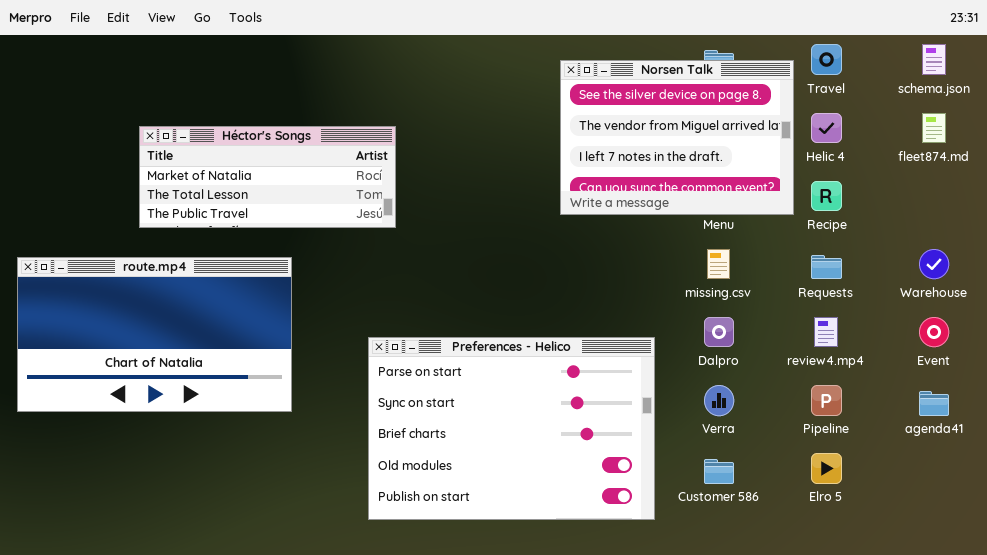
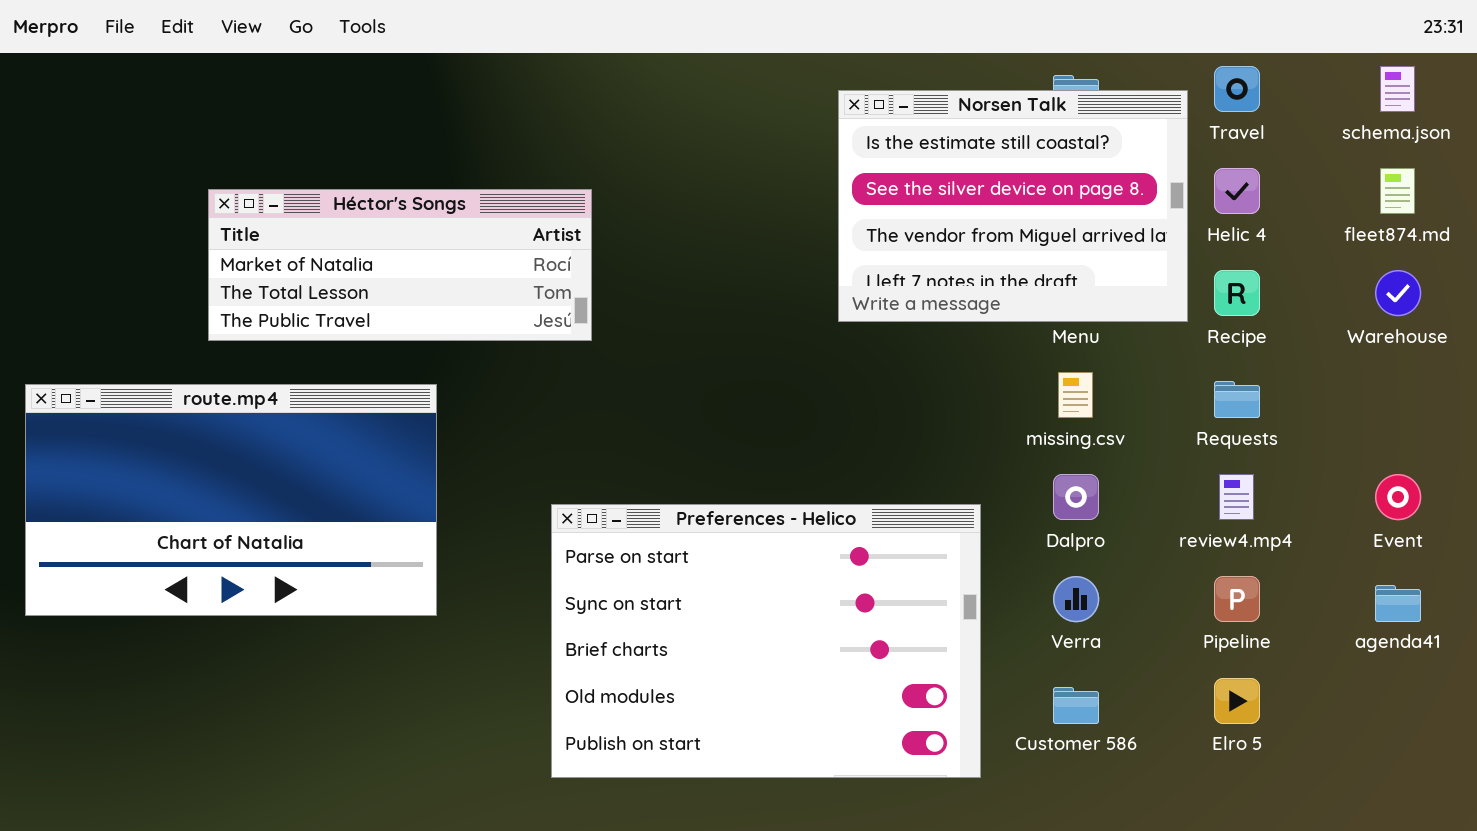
Norsen Talk: [560,60,794,215] -> [838,90,1188,322], scrolled up 1 row
Warehouse: [919,249,949,279] -> [1375,270,1421,316], moved

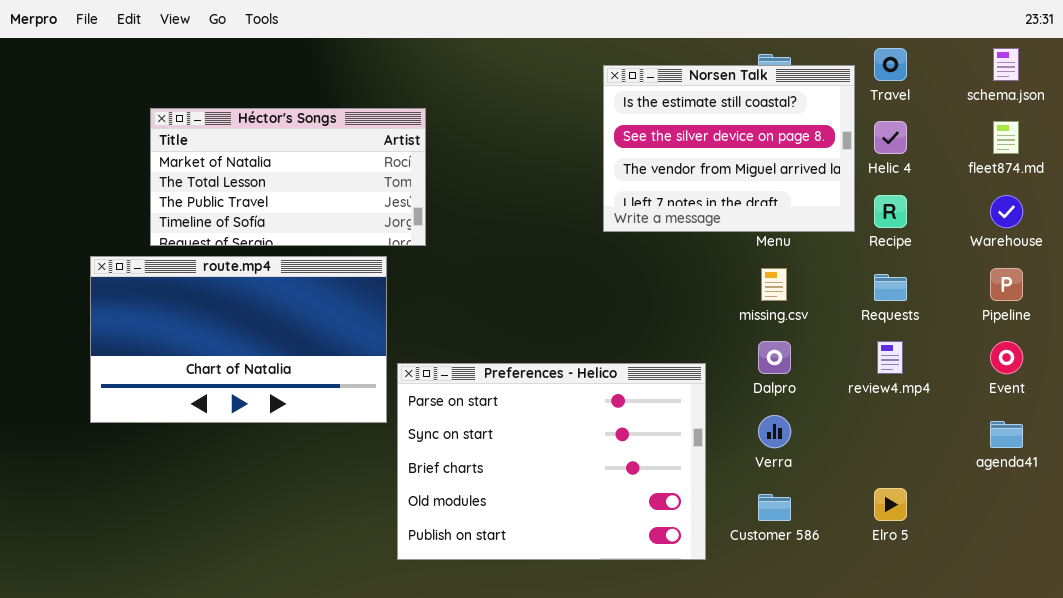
Héctor's Songs: [208,189,592,341] -> [150,108,426,246], resized
route.mp4: [25,384,437,616] -> [90,256,387,423], moved
Pipeline: [1214,576,1260,622] -> [990,268,1023,301], moved

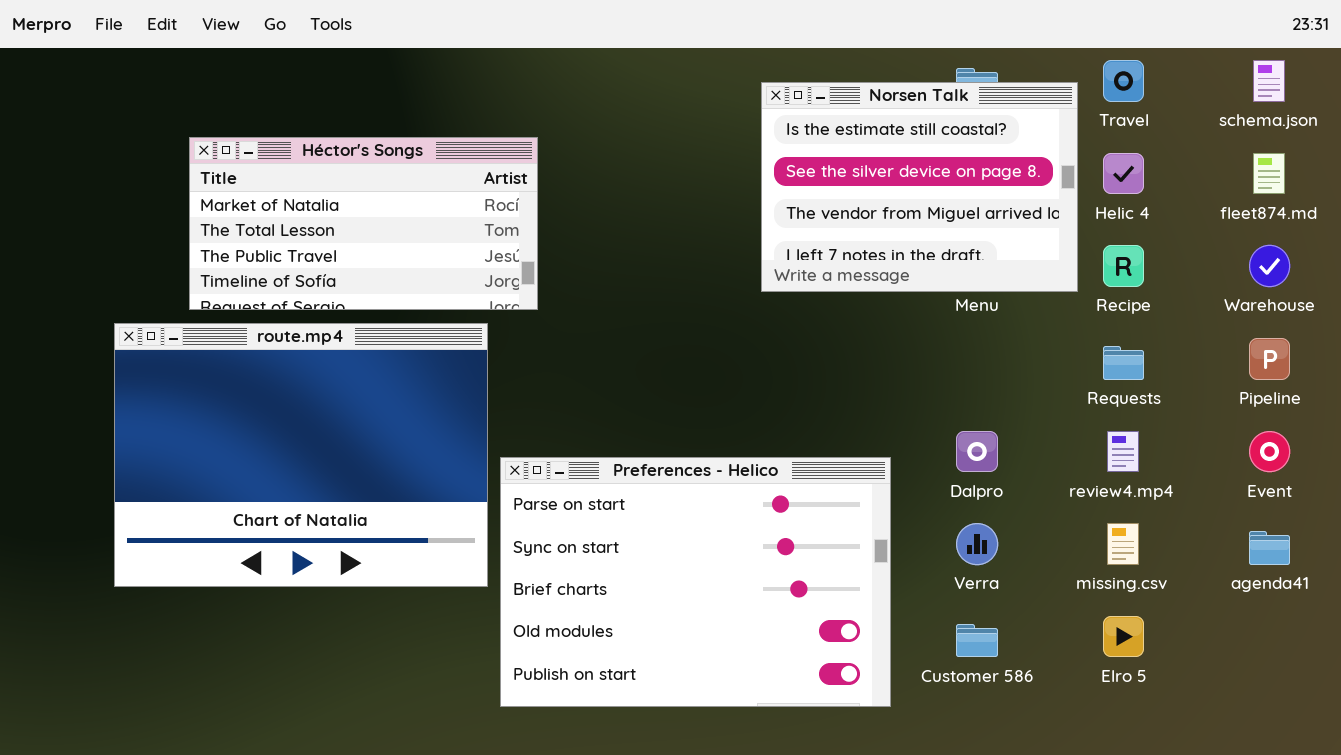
route.mp4: [90,256,387,423] -> [114,323,488,587], resized
missing.csv: [761,268,787,301] -> [1107,523,1139,565], moved

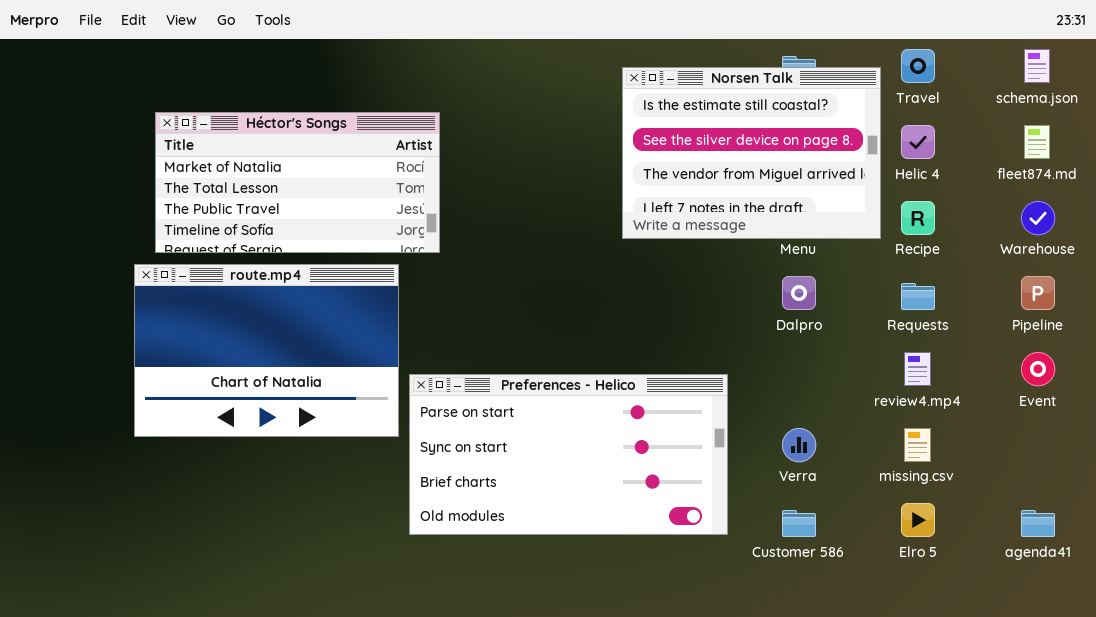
route.mp4: [114,323,488,587] -> [134,264,399,437], resized
Dalpro: [956,431,998,472] -> [782,276,816,310], moved
Preferences - Helico: [500,457,891,707] -> [409,374,728,535], resized
agenda41: [1249,531,1290,565] -> [1021,510,1055,537], moved

